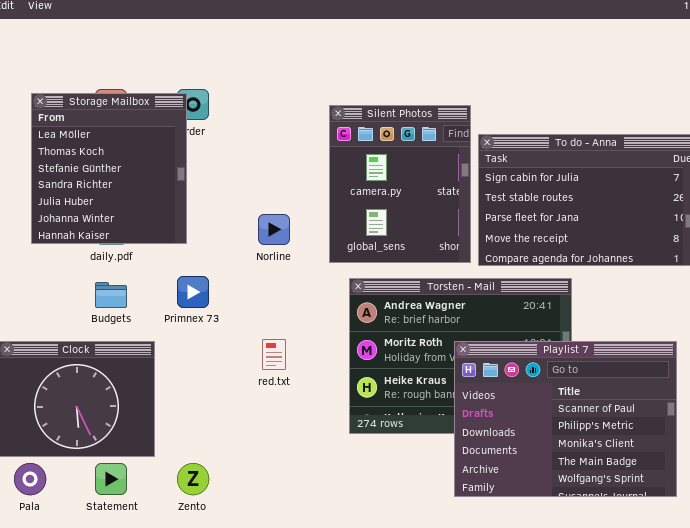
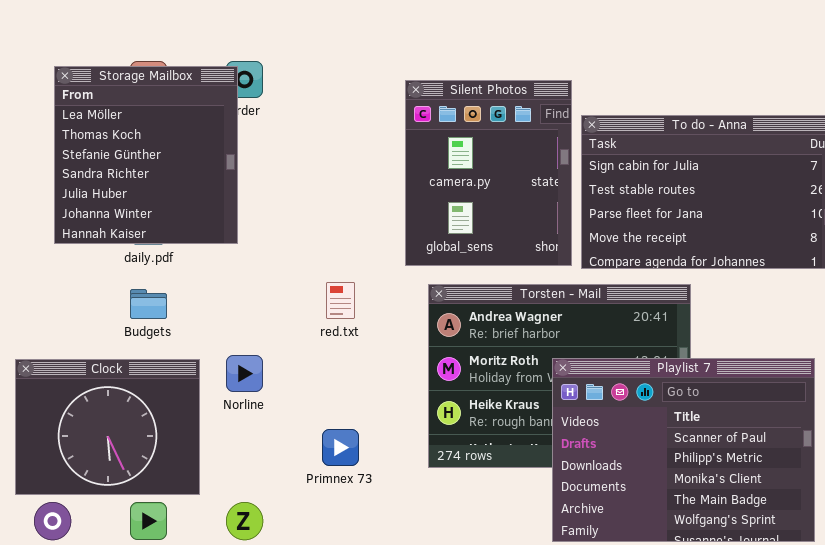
Norline: [258,214,290,245] -> [226,355,263,392], moved
Primnex 73: [177,276,209,308] -> [322,429,359,466], moved
red.txt: [262,339,286,370] -> [326,282,355,319], moved

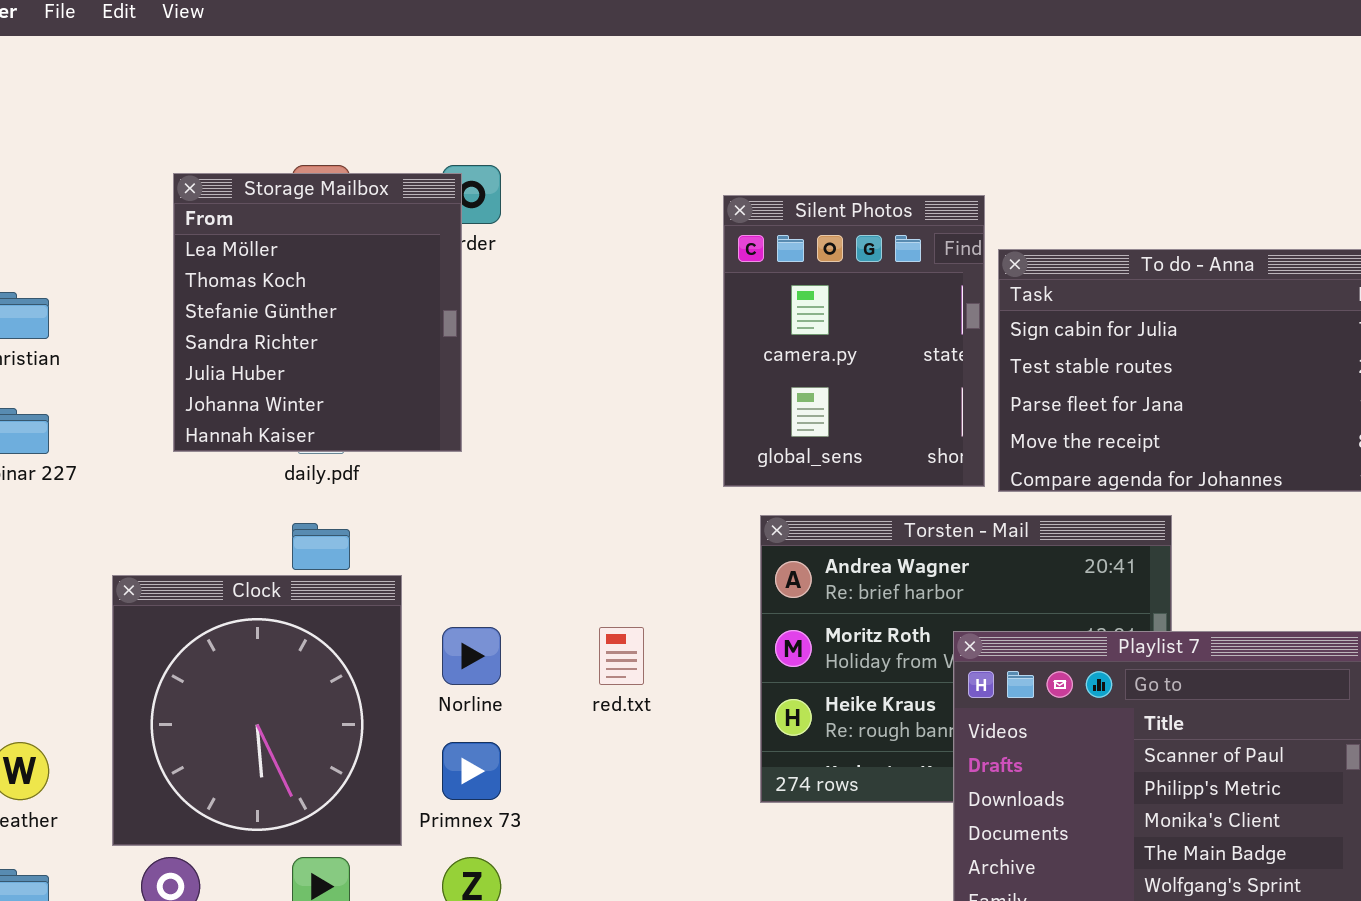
red.txt: [326,282,355,319] -> [599,627,644,685], moved
Clock: [15,359,200,495] -> [112,575,402,846], resized
Primnex 73: [322,429,359,466] -> [442,742,501,800], moved

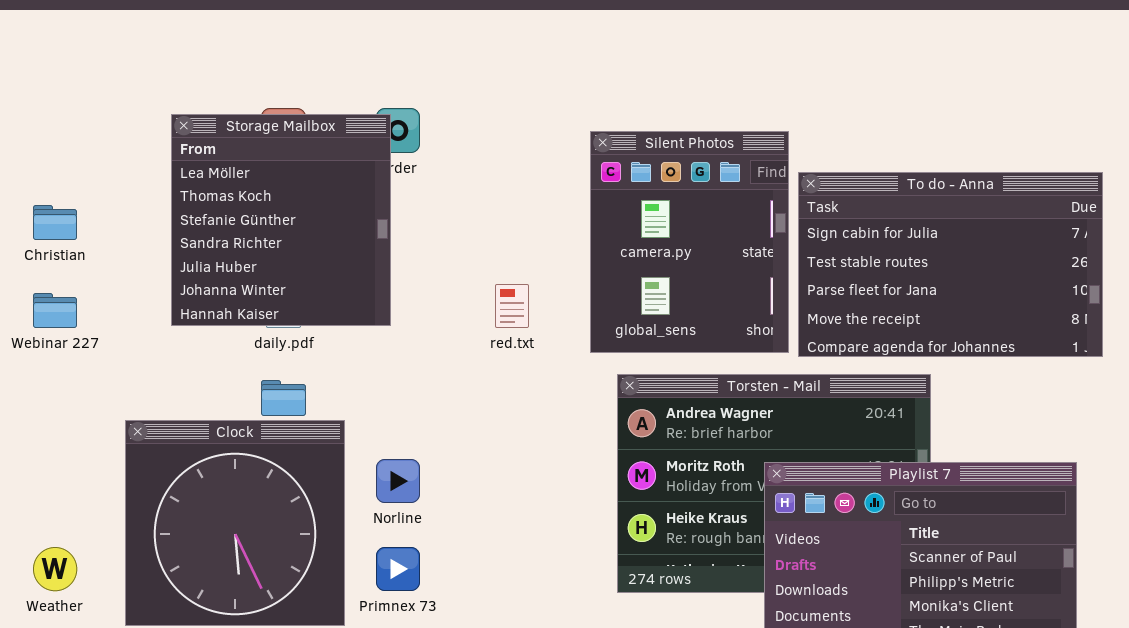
red.txt: [599,627,644,685] -> [495,284,529,328], moved

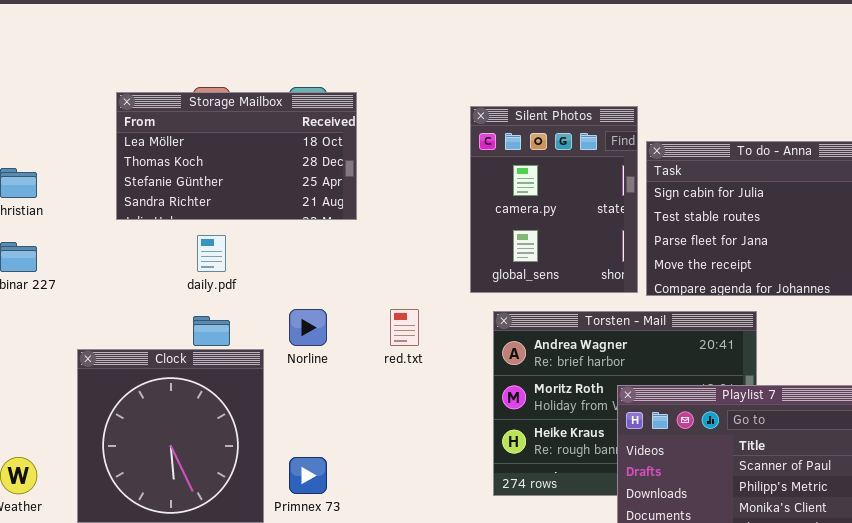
Storage Mailbox: [171,114,391,326] -> [116,92,357,220], resized
red.txt: [495,284,529,328] -> [390,309,419,346], moved
Norline: [376,459,420,503] -> [289,309,327,346], moved

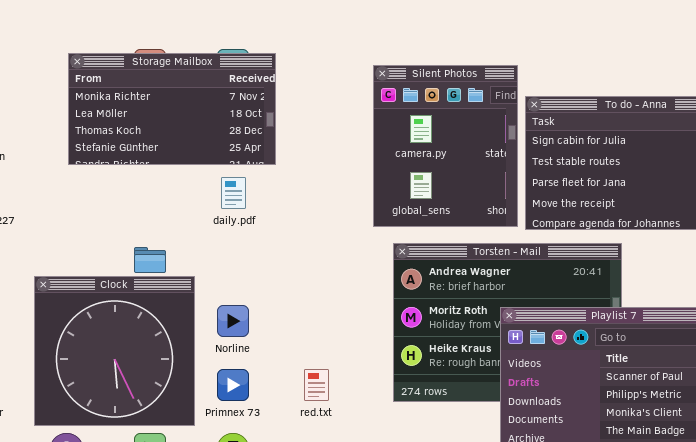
Storage Mailbox: [116,92,357,220] -> [68,53,276,165], scrolled up 1 row
daily.pdf: [197,235,226,272] -> [221,177,246,209], moved
Norline: [289,309,327,346] -> [217,305,249,337], moved
red.txt: [390,309,419,346] -> [304,369,329,401], moved

